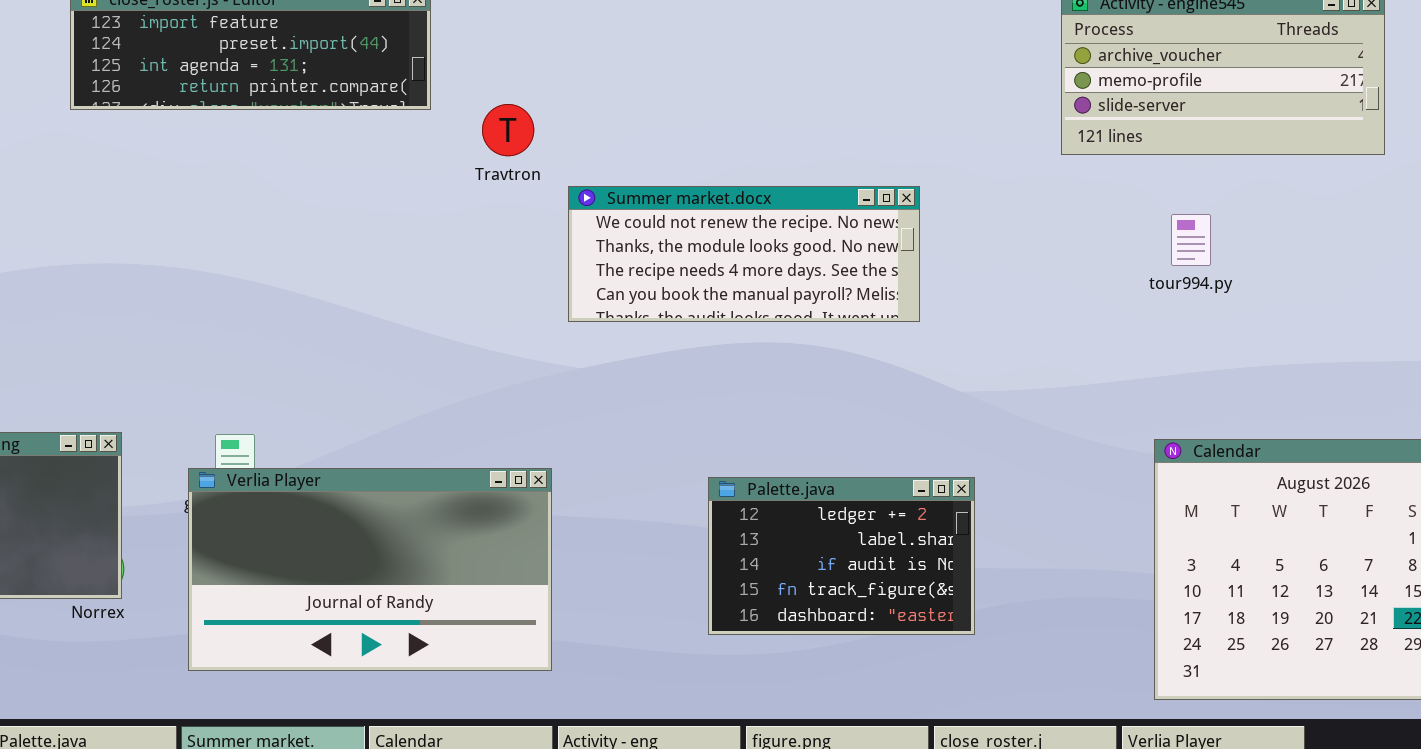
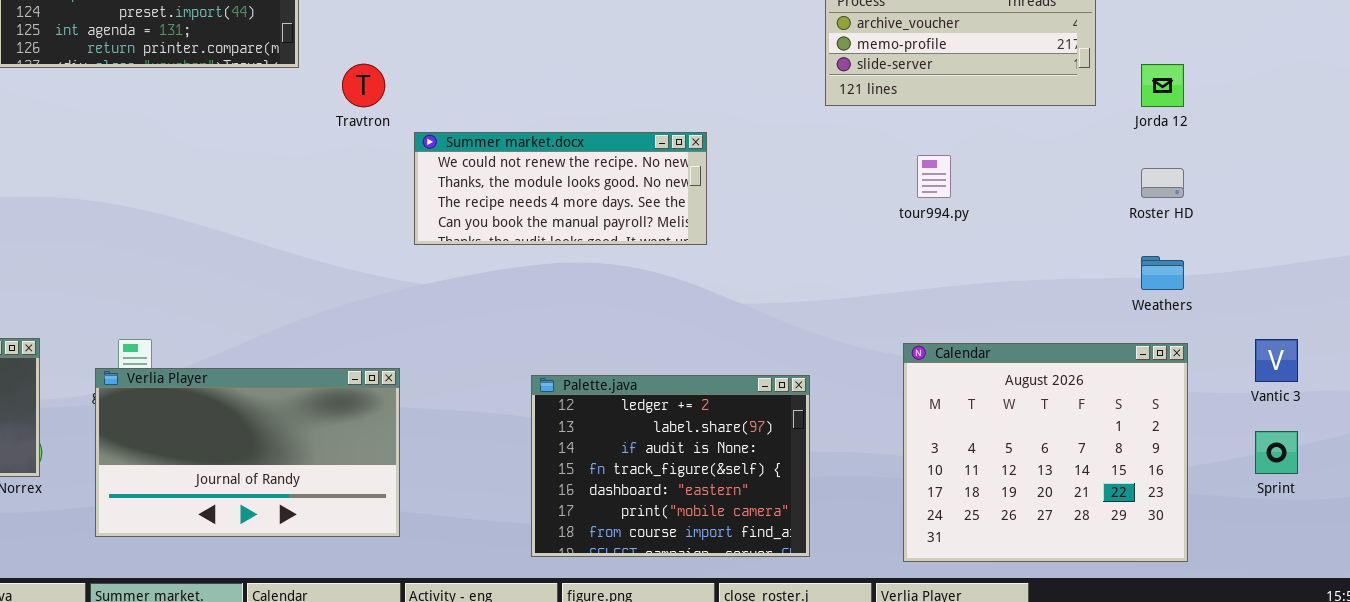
Palette.java: [708,477,975,635] -> [531,375,810,557], resized

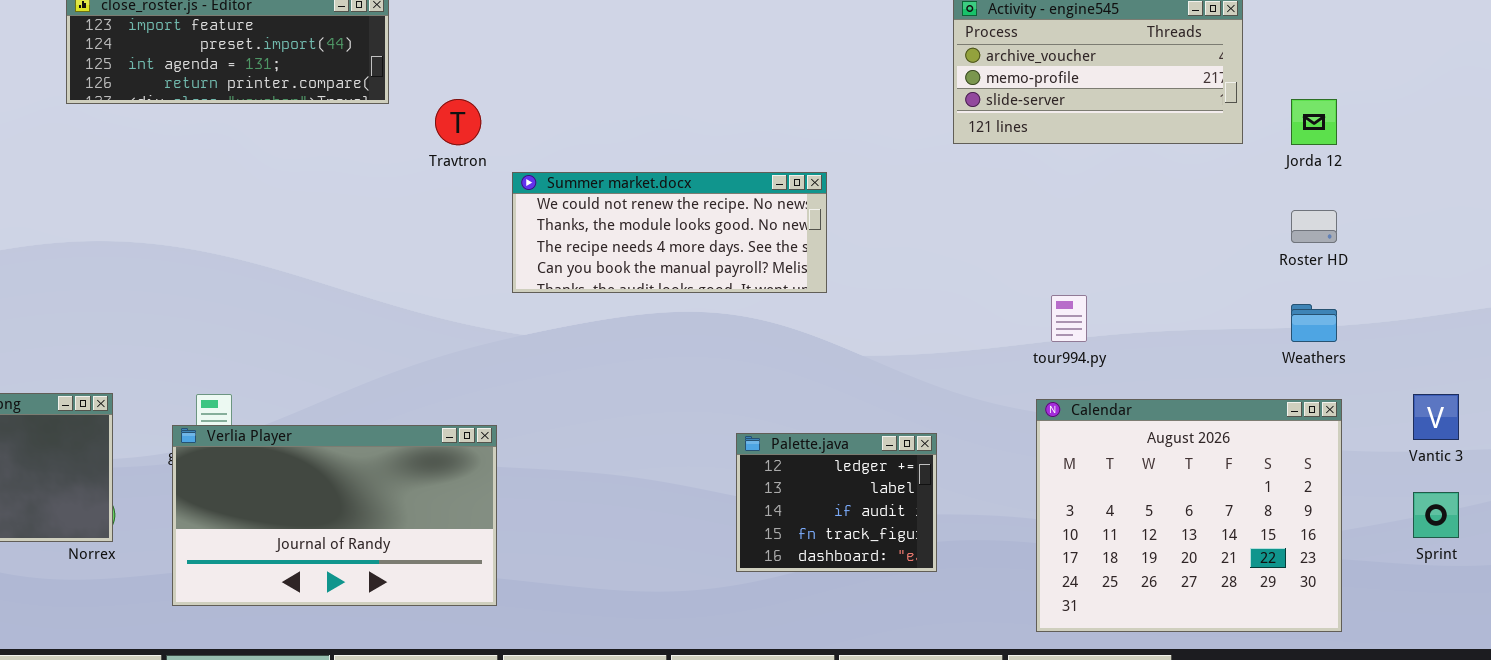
tour994.py: [917,155,951,198] -> [1051,295,1087,342], moved
Palette.java: [531,375,810,557] -> [736,433,937,572], resized

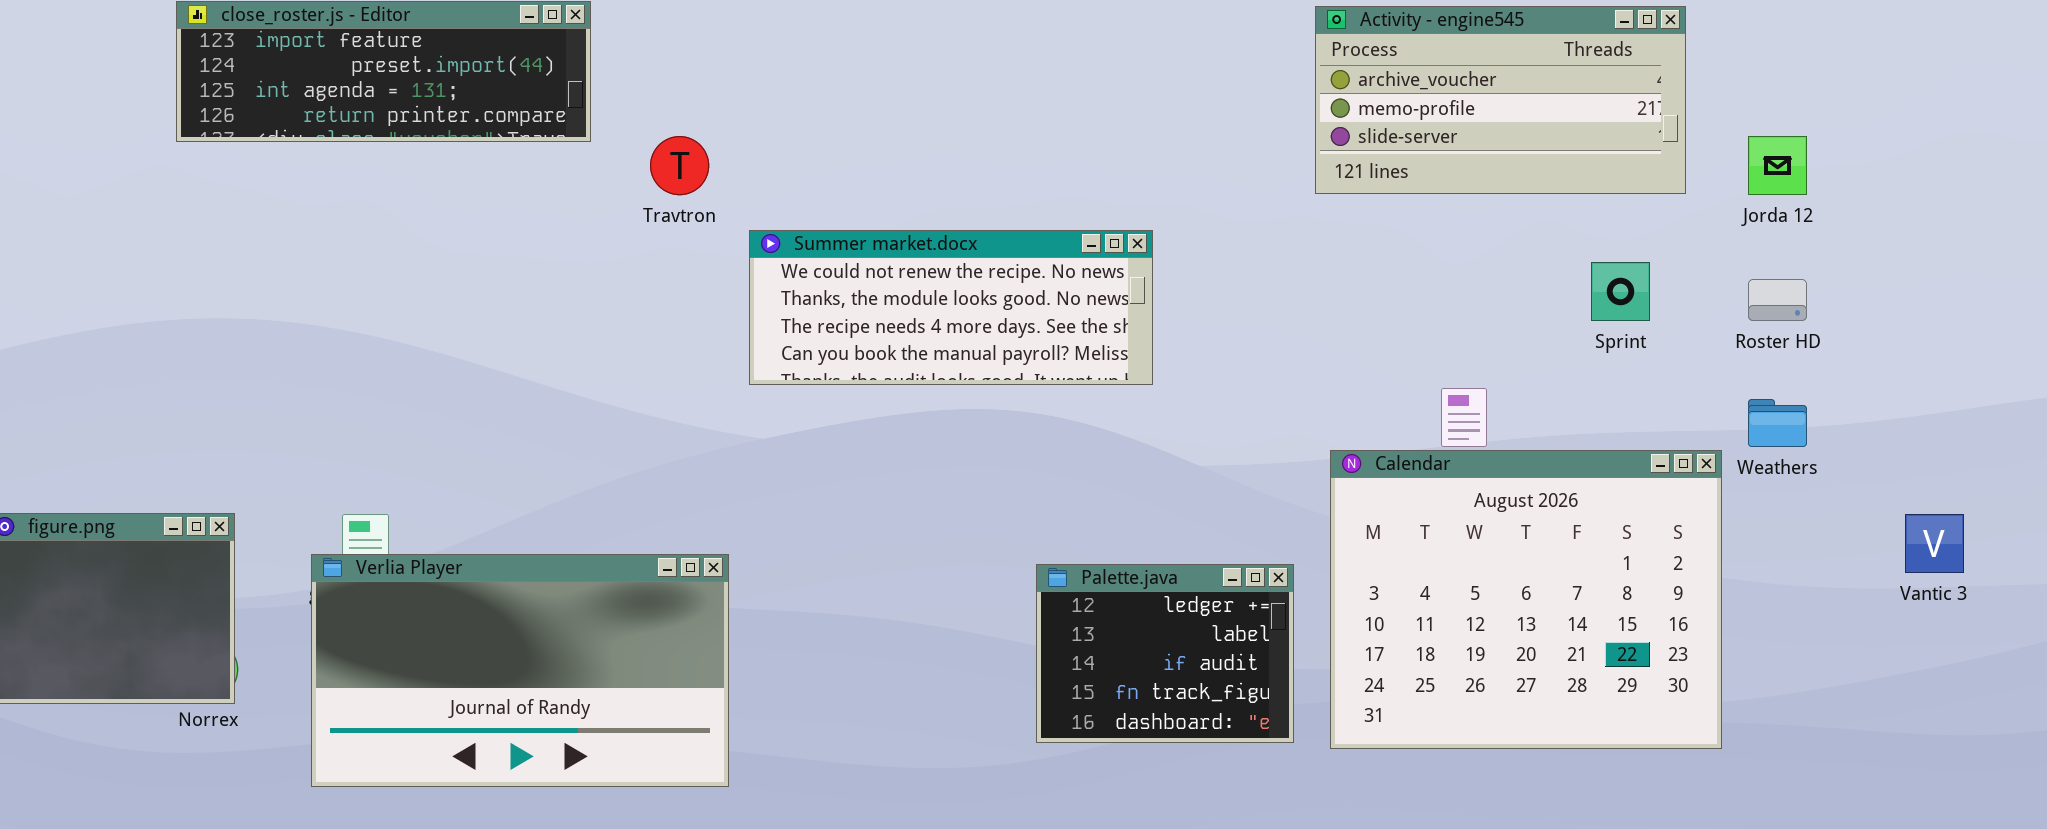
Calendar: [1036,399,1342,632] -> [1330,450,1722,749], moved
Sprint: [1413,492,1459,538] -> [1591,262,1650,321], moved

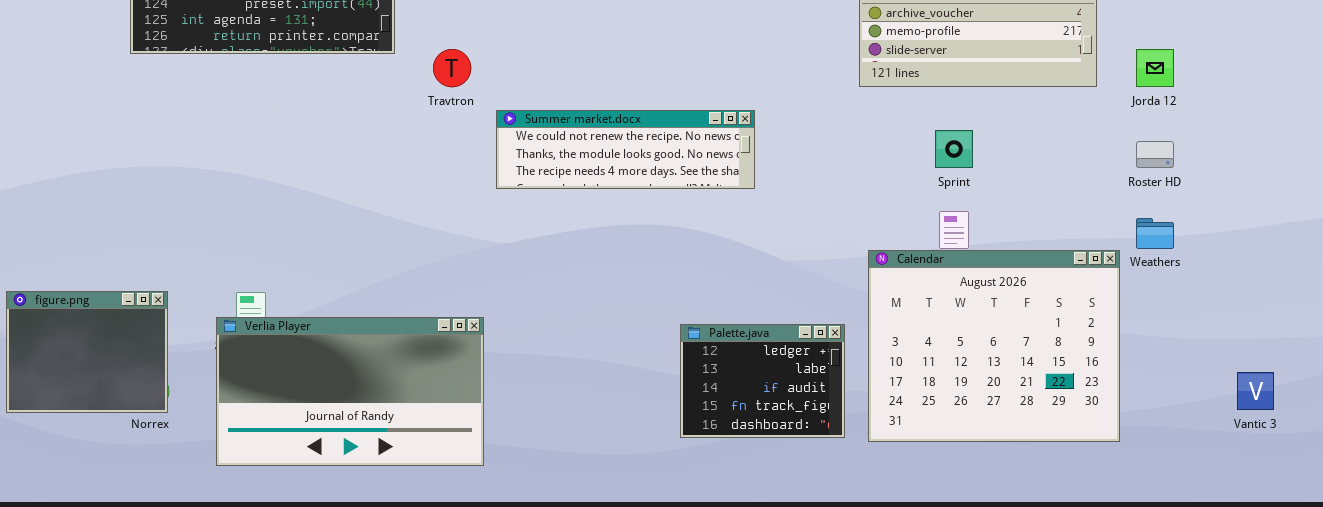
Summer market.docx: [749,230,1153,385] -> [496,110,755,189], resized
Sprint: [1591,262,1650,321] -> [935,130,973,168], moved
Vantic 3: [1905,514,1964,573] -> [1237,372,1274,410], moved

